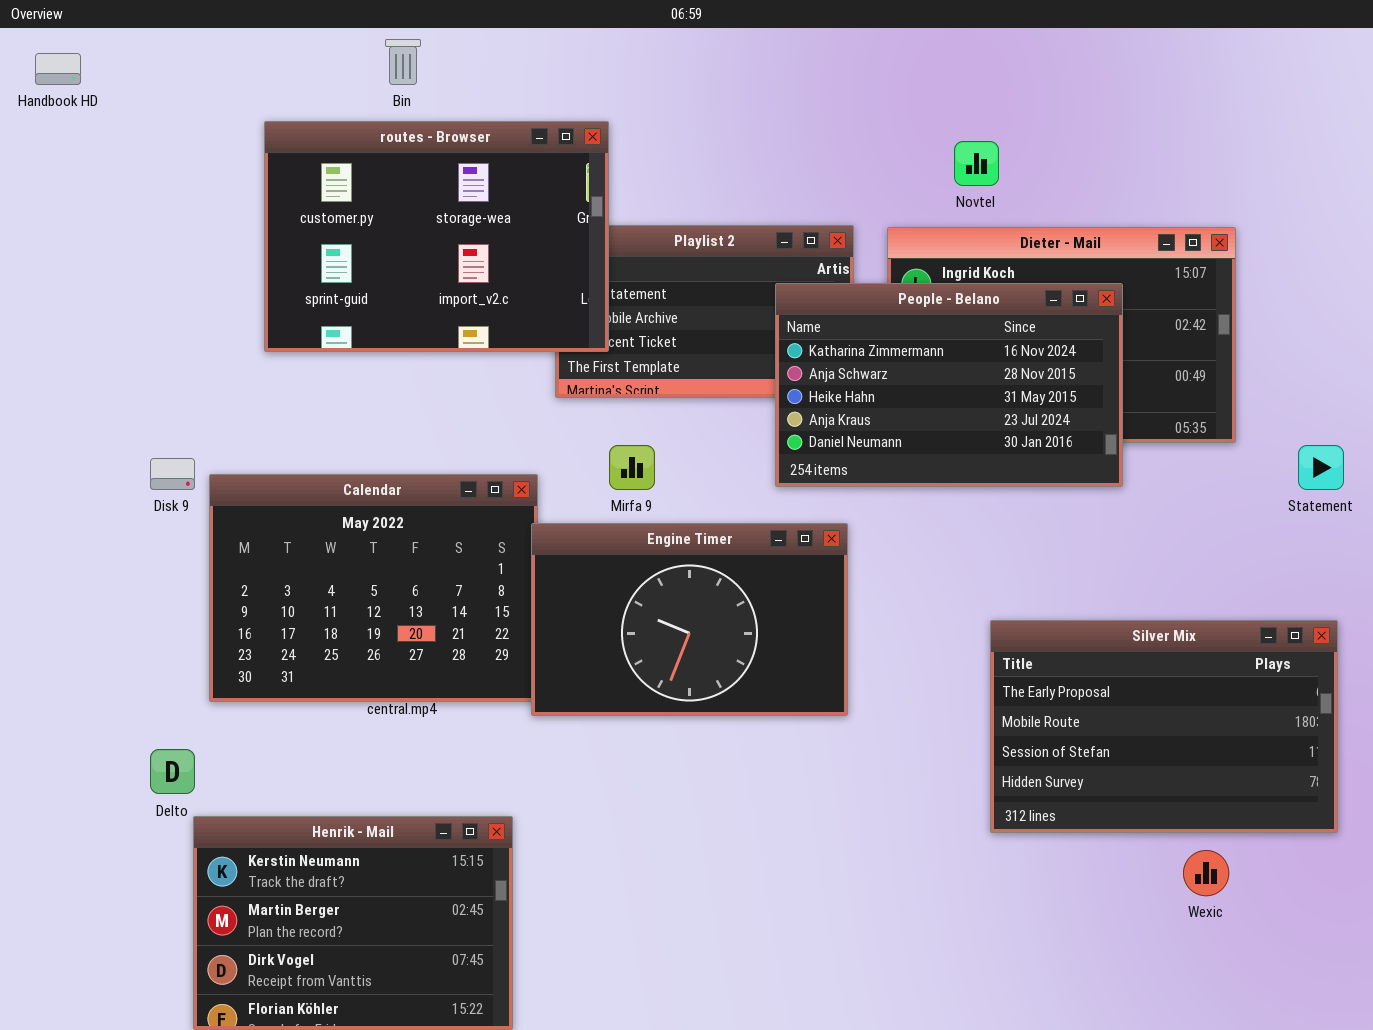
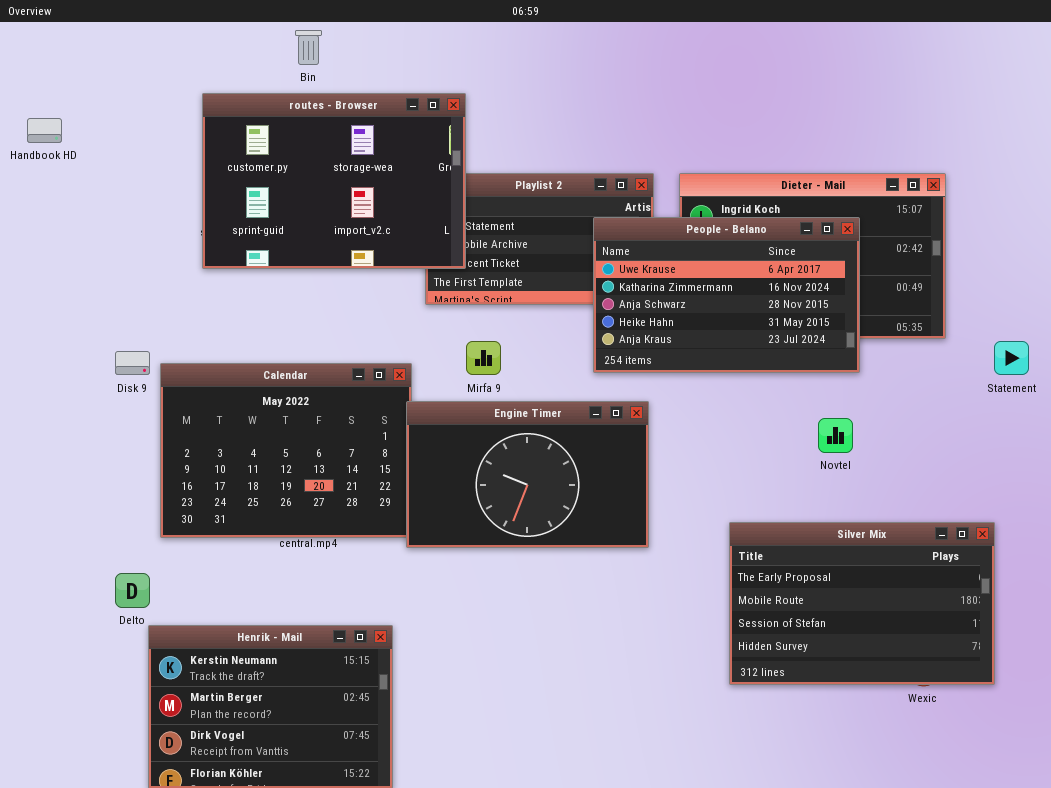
Handbook HD: [35,53,81,85] -> [27,118,62,143], moved
Novtel: [954,141,999,186] -> [818,418,853,453], moved
People - Belano: [775,283,1123,487] -> [593,217,860,373], scrolled up 1 row
Silver Mix: [990,620,1338,833] -> [729,522,995,685], moved

